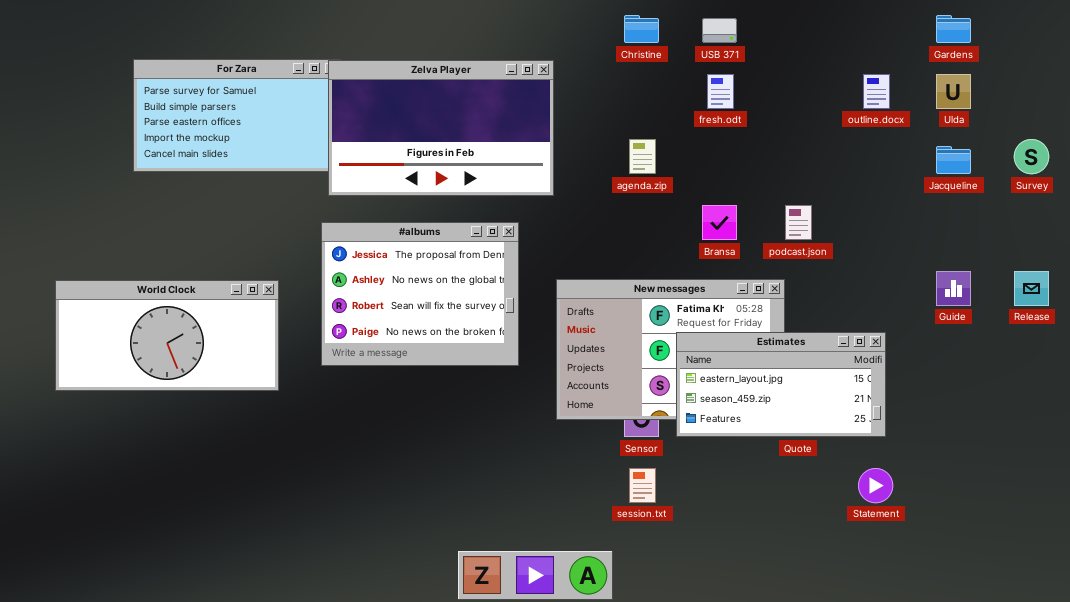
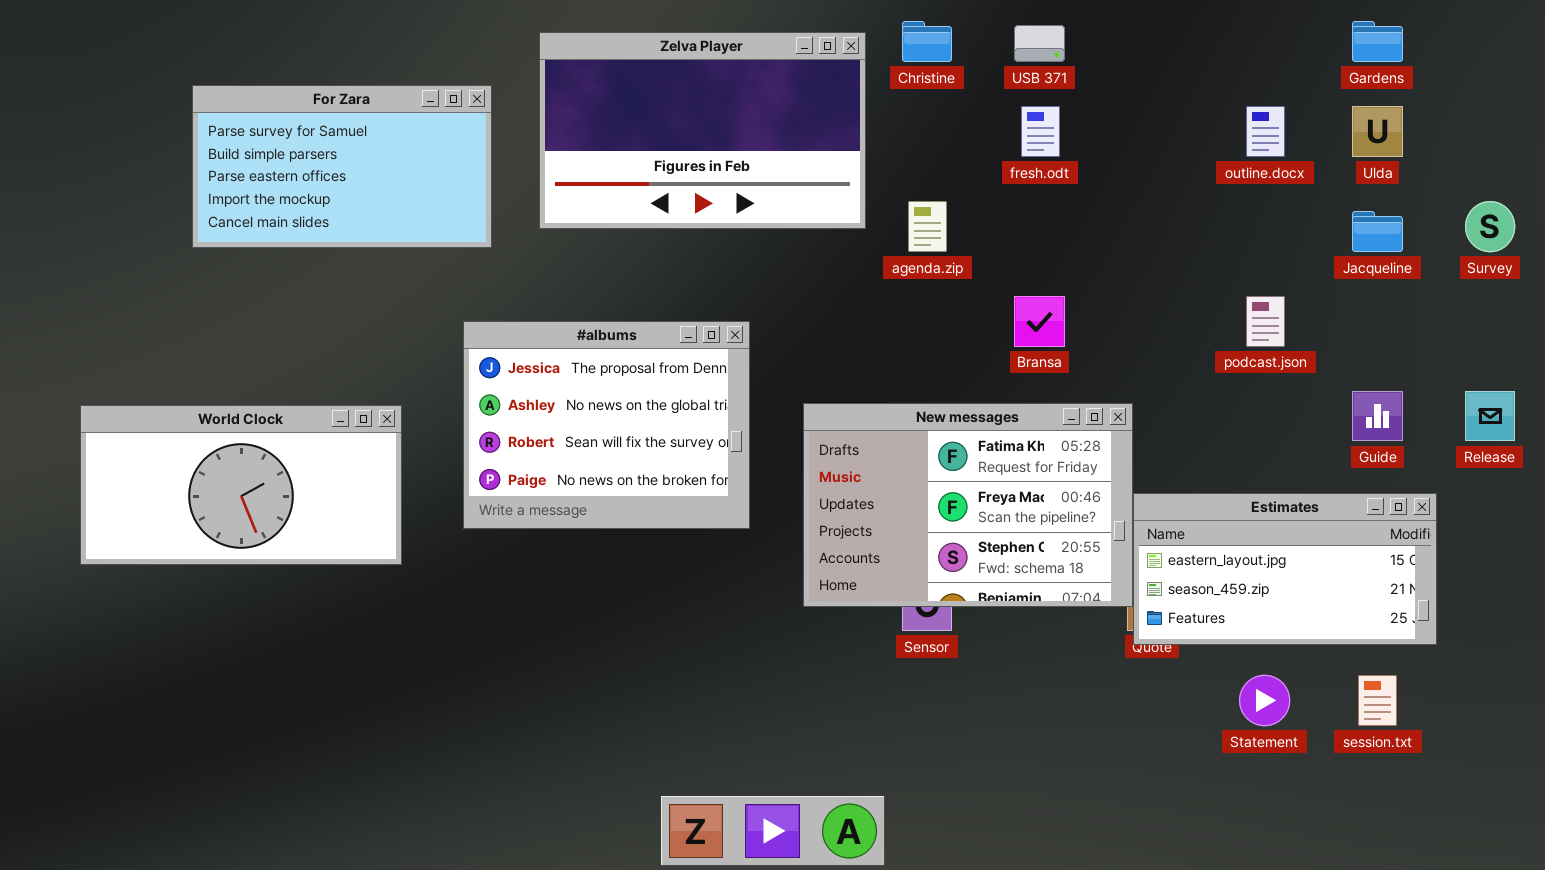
Zelva Player: [328,60,554,196] -> [539,32,866,229], moved
podcast.json: [785,205,812,240] -> [1246,296,1285,347], moved
Estimates: [676,332,886,437] -> [1133,493,1437,645], moved
session.txt: [629,468,656,503] -> [1358,675,1397,726], moved

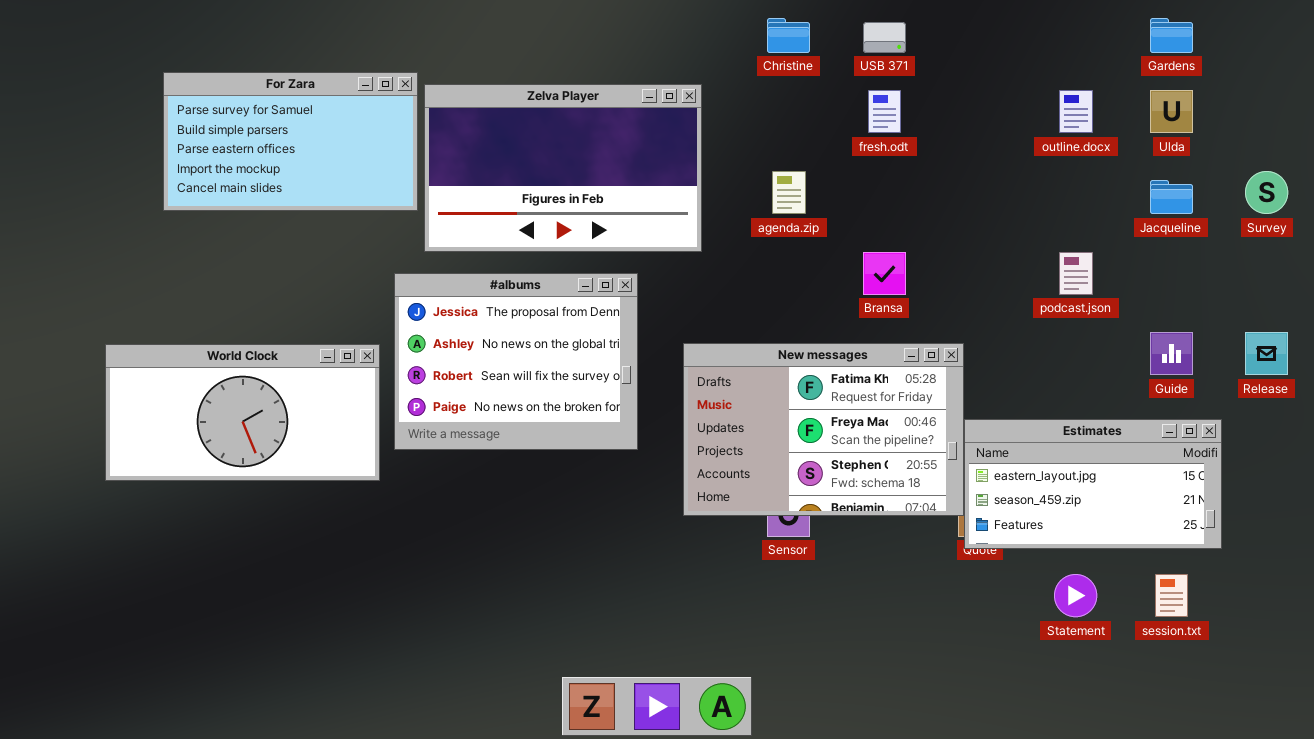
Zelva Player: [539,32,866,229] -> [424,84,702,252], moved
World Clock: [80,405,402,565] -> [105,344,380,481], moved

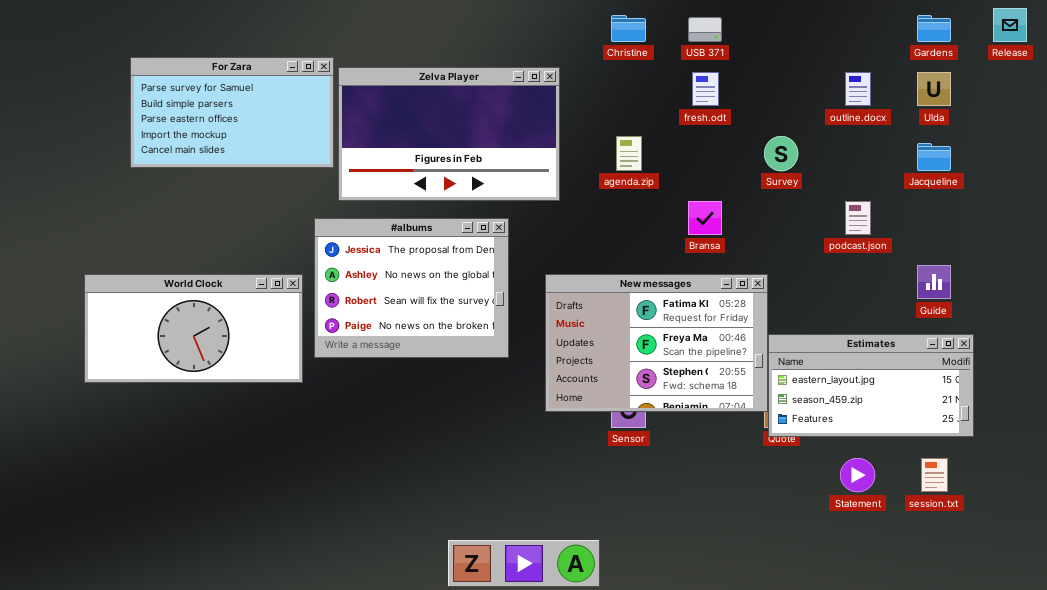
Survey: [1245,171,1288,214] -> [764,136,798,171], moved
Release: [1245,332,1288,375] -> [993,8,1027,42], moved

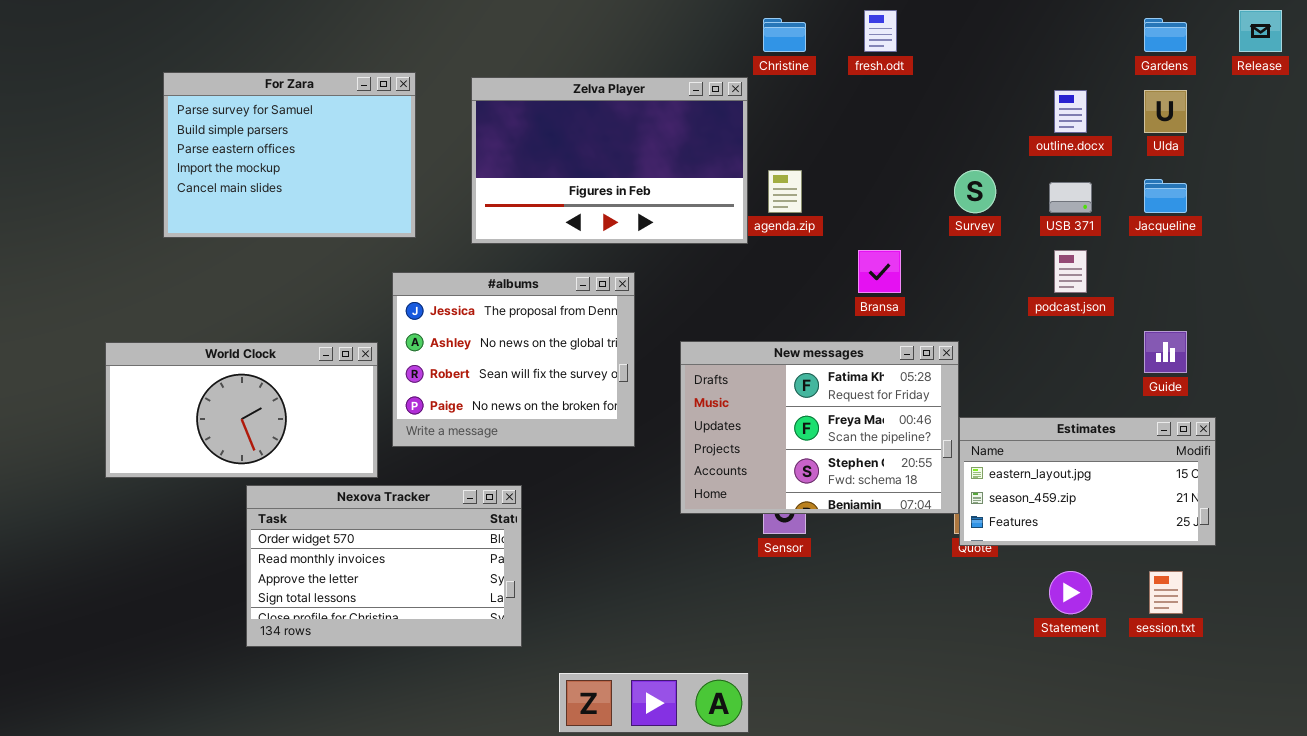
USB 371: [688,17,722,42] -> [1049,182,1092,213], moved
For Zara: [130,57,334,168] -> [163,72,416,238], resized
Zelva Player: [338,67,560,201] -> [471,77,748,244], moved
fresh.odt: [692,72,719,106] -> [864,10,897,52], moved
Nexova Tracker: none -> [246,485,522,647], opened

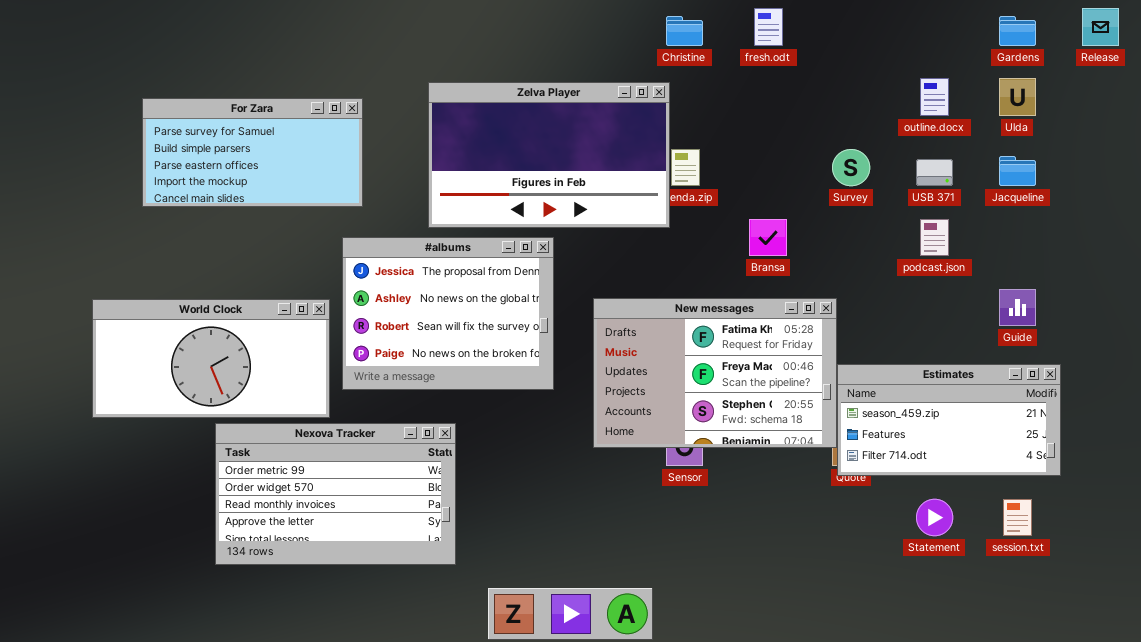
For Zara: [163,72,416,238] -> [142,98,363,207], resized
Zelva Player: [471,77,748,244] -> [428,82,670,228], moved
Estimates: [959,417,1216,546] -> [837,364,1061,476], scrolled down 1 row
Nexova Tracker: [246,485,522,647] -> [215,423,456,565], scrolled up 1 row

